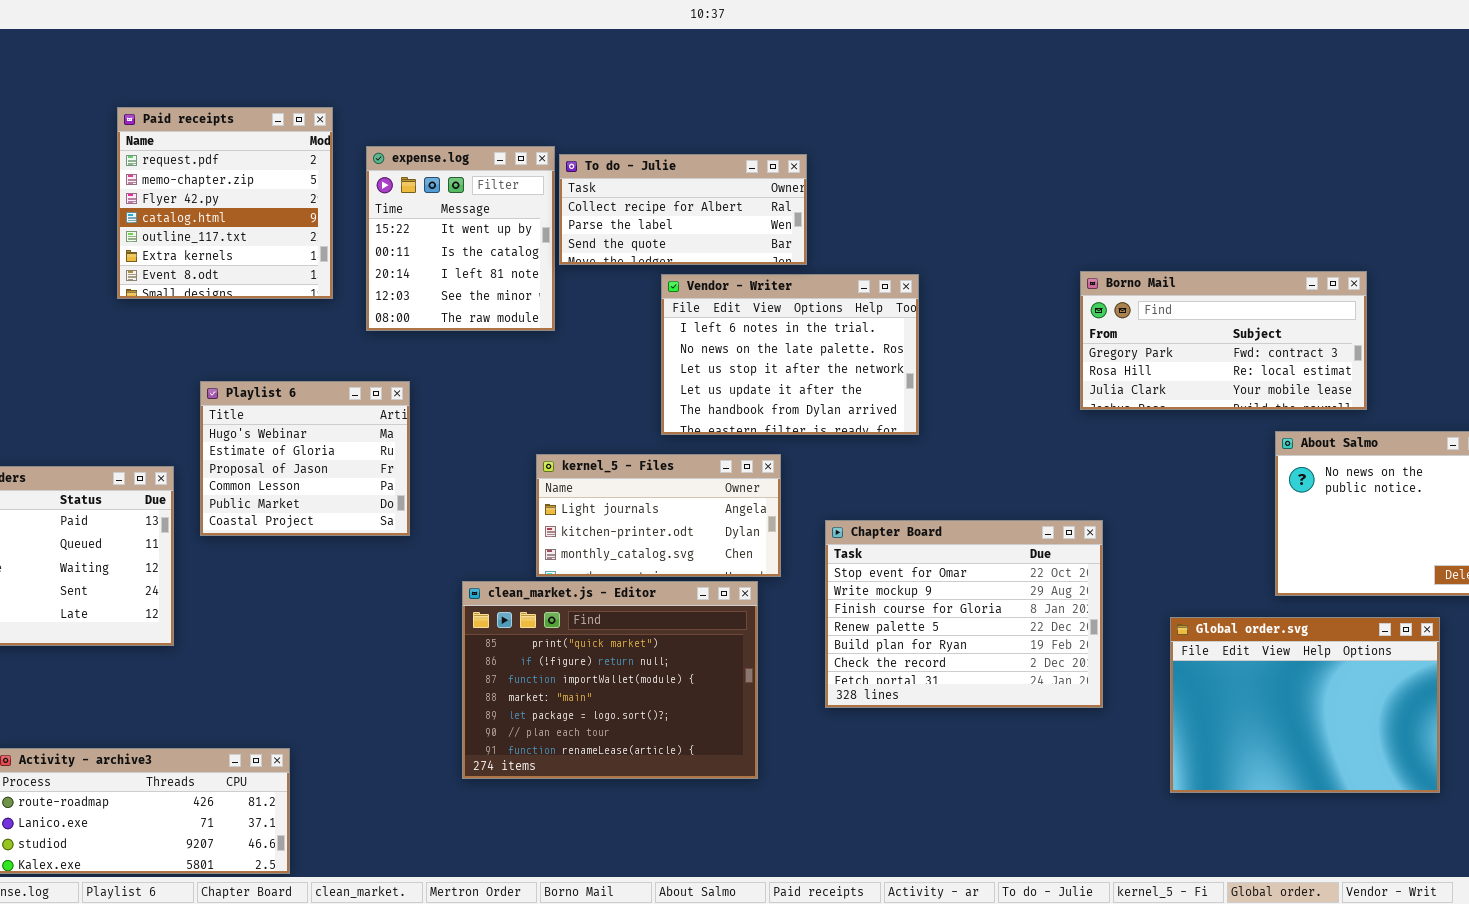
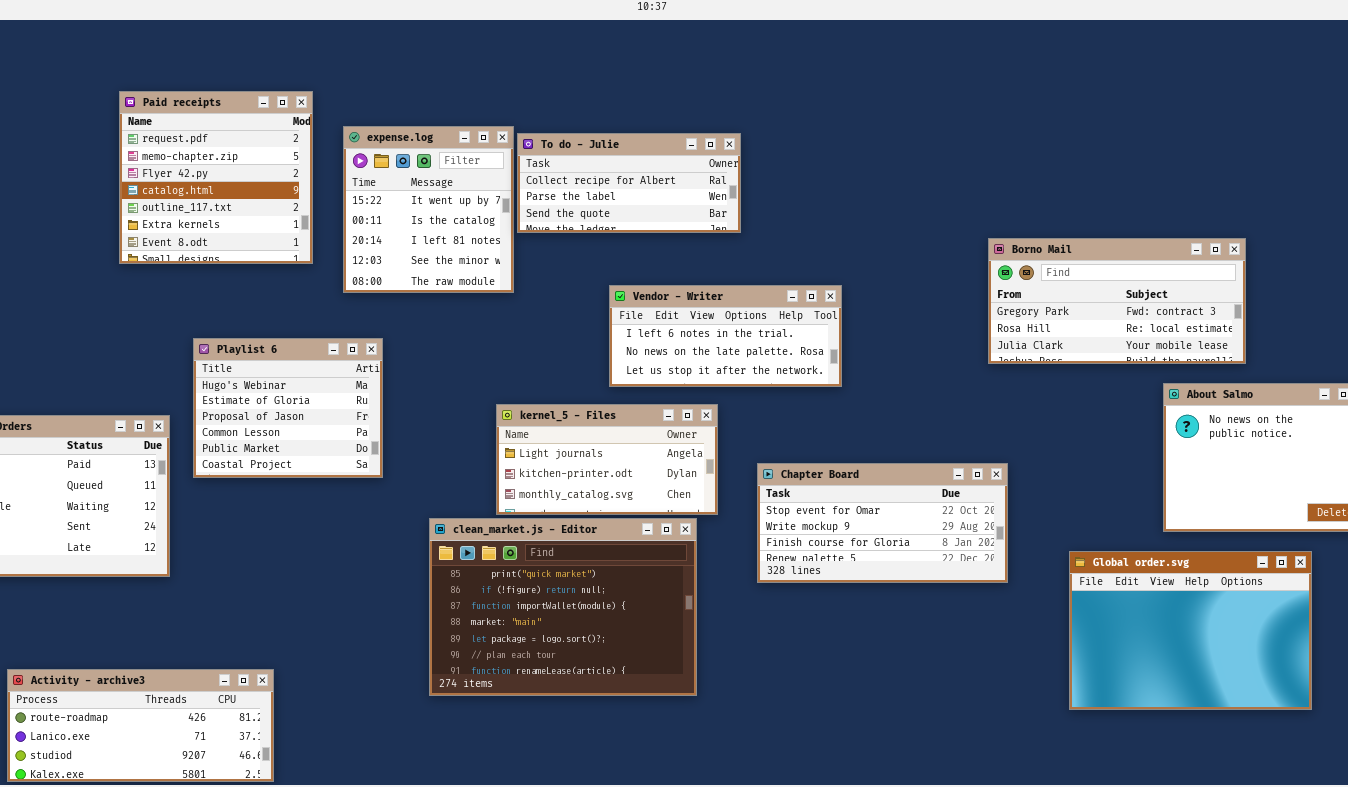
Vendor - Writer: [661,274,919,435] -> [609,285,842,387], resized
Chapter Board: [825,520,1103,708] -> [757,463,1008,583], resized

